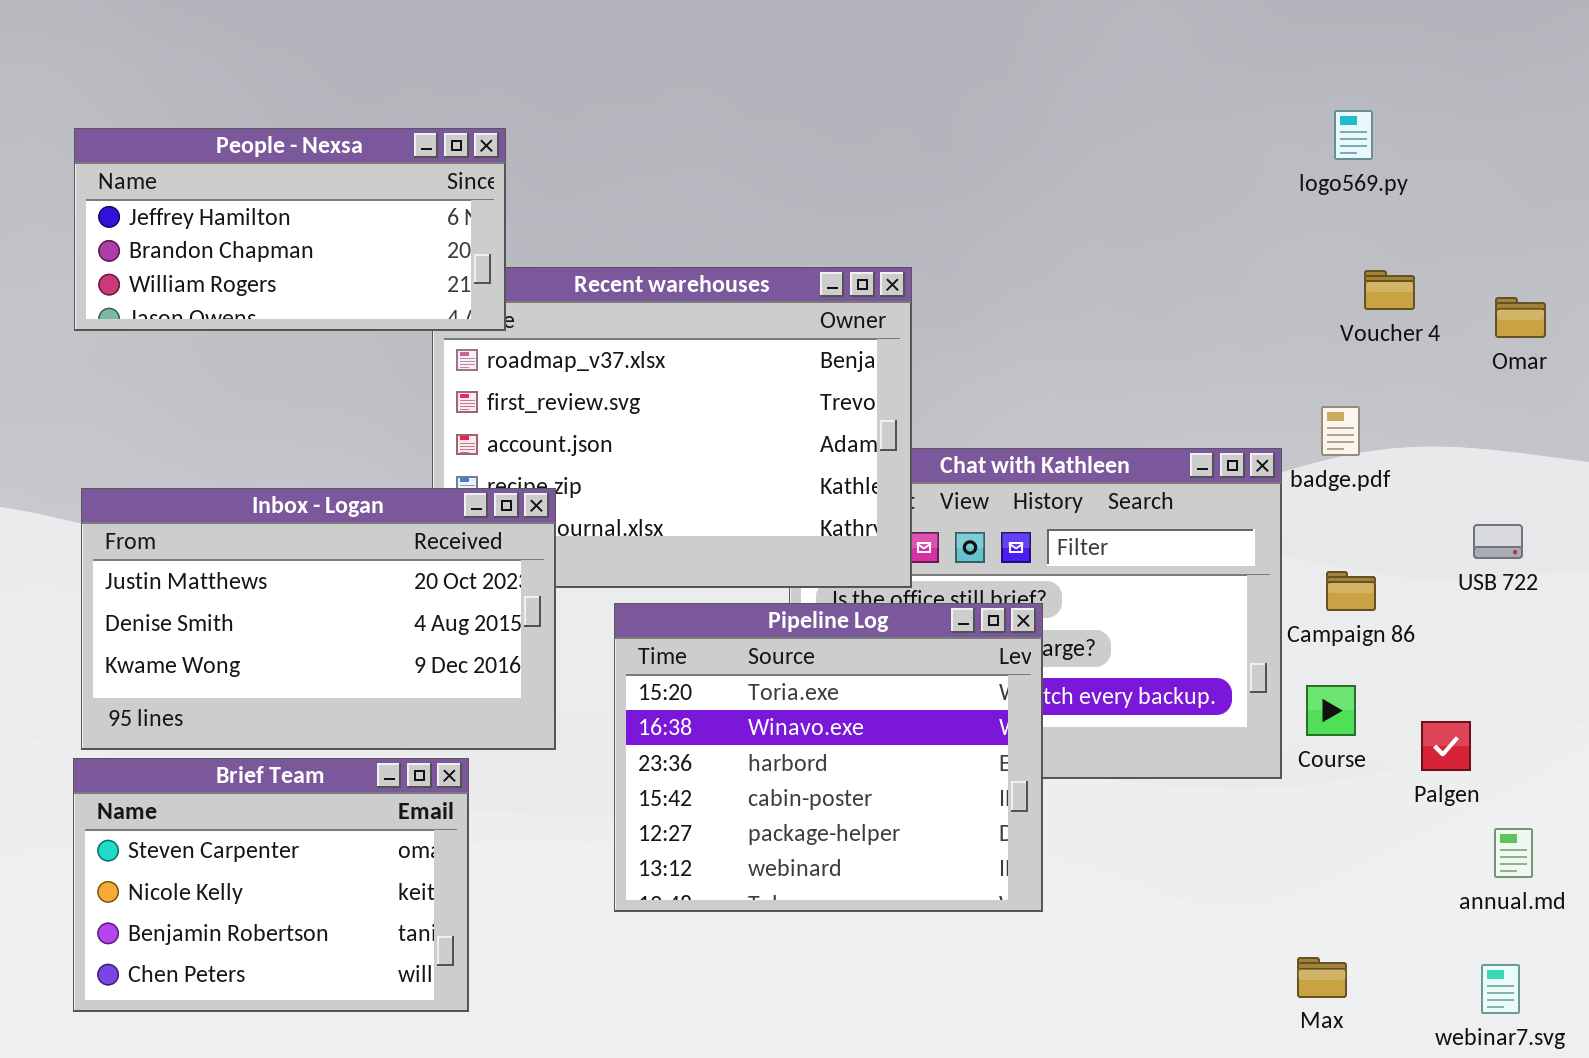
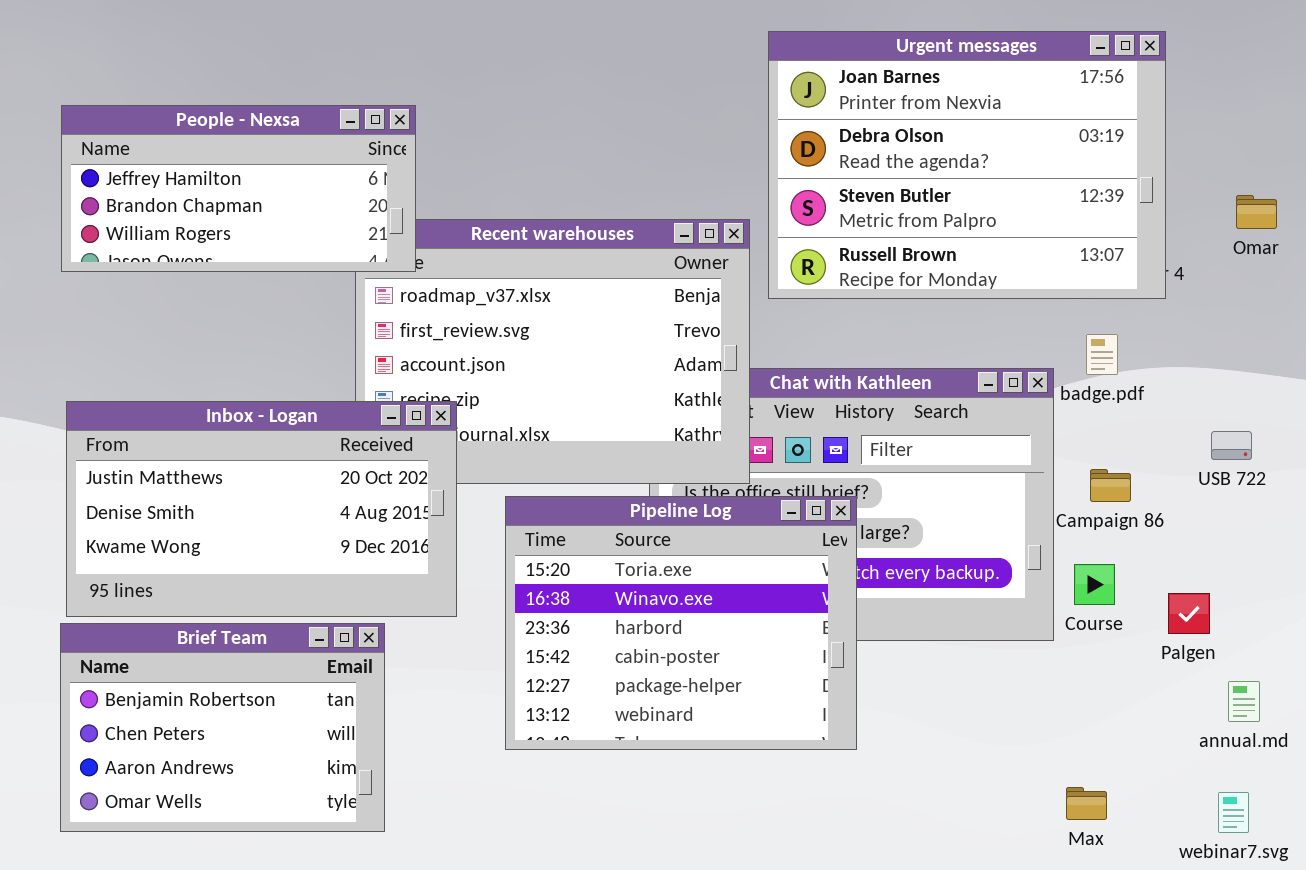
Urgent messages: none -> [768,31,1166,299], opened
Omar: [1495,297,1546,338] -> [1236,195,1277,229], moved
Brief Team: [73,758,469,1012] -> [60,623,385,832], scrolled down 2 rows

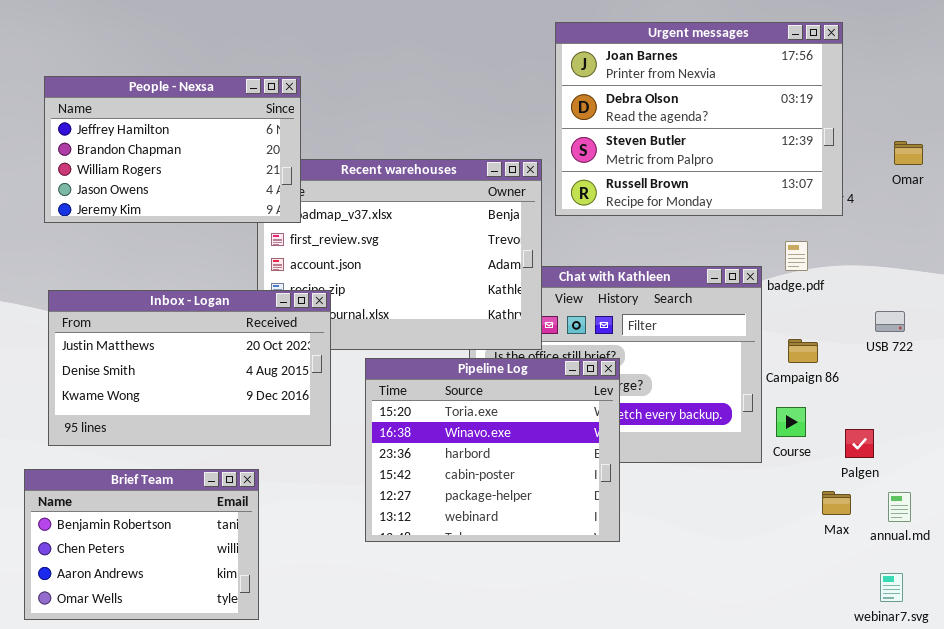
People - Nexsa: [61,105,416,272] -> [44,76,301,223], resized
Brief Team: [60,623,385,832] -> [24,469,259,620], moved
Max: [1066,787,1107,820] -> [822,491,851,515], moved

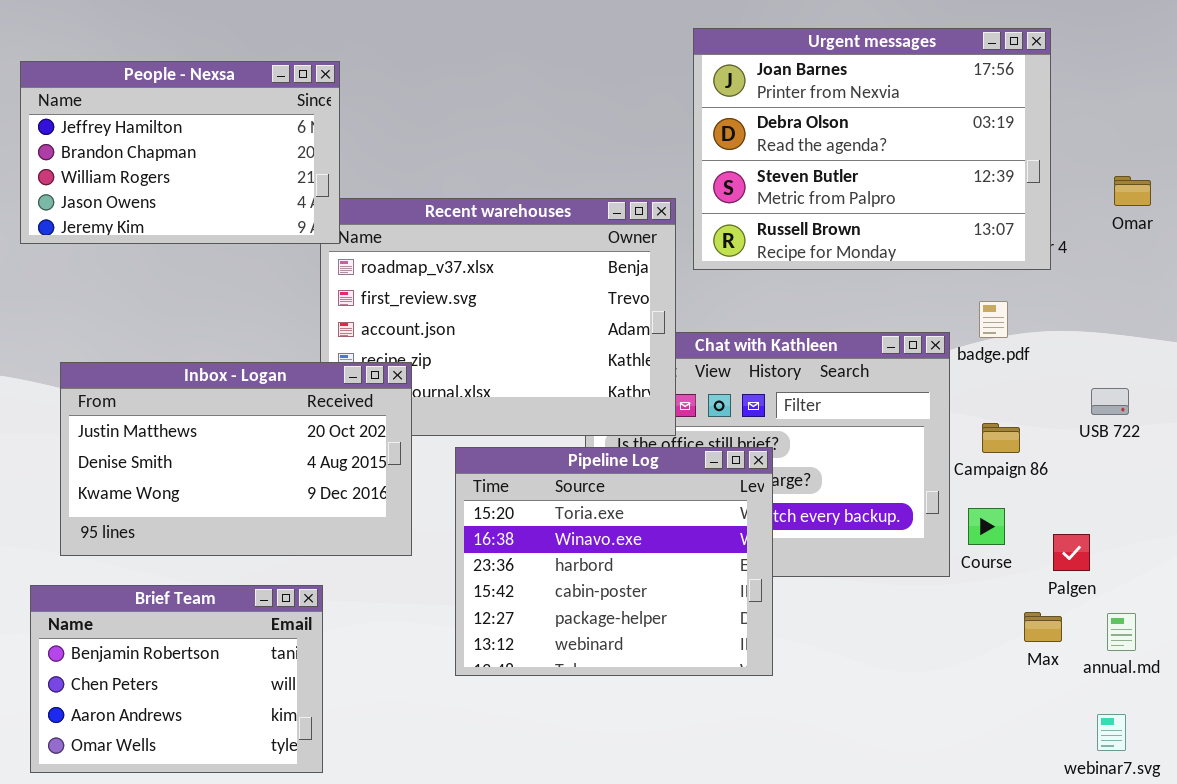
People - Nexsa: [44,76,301,223] -> [20,61,340,244], moved

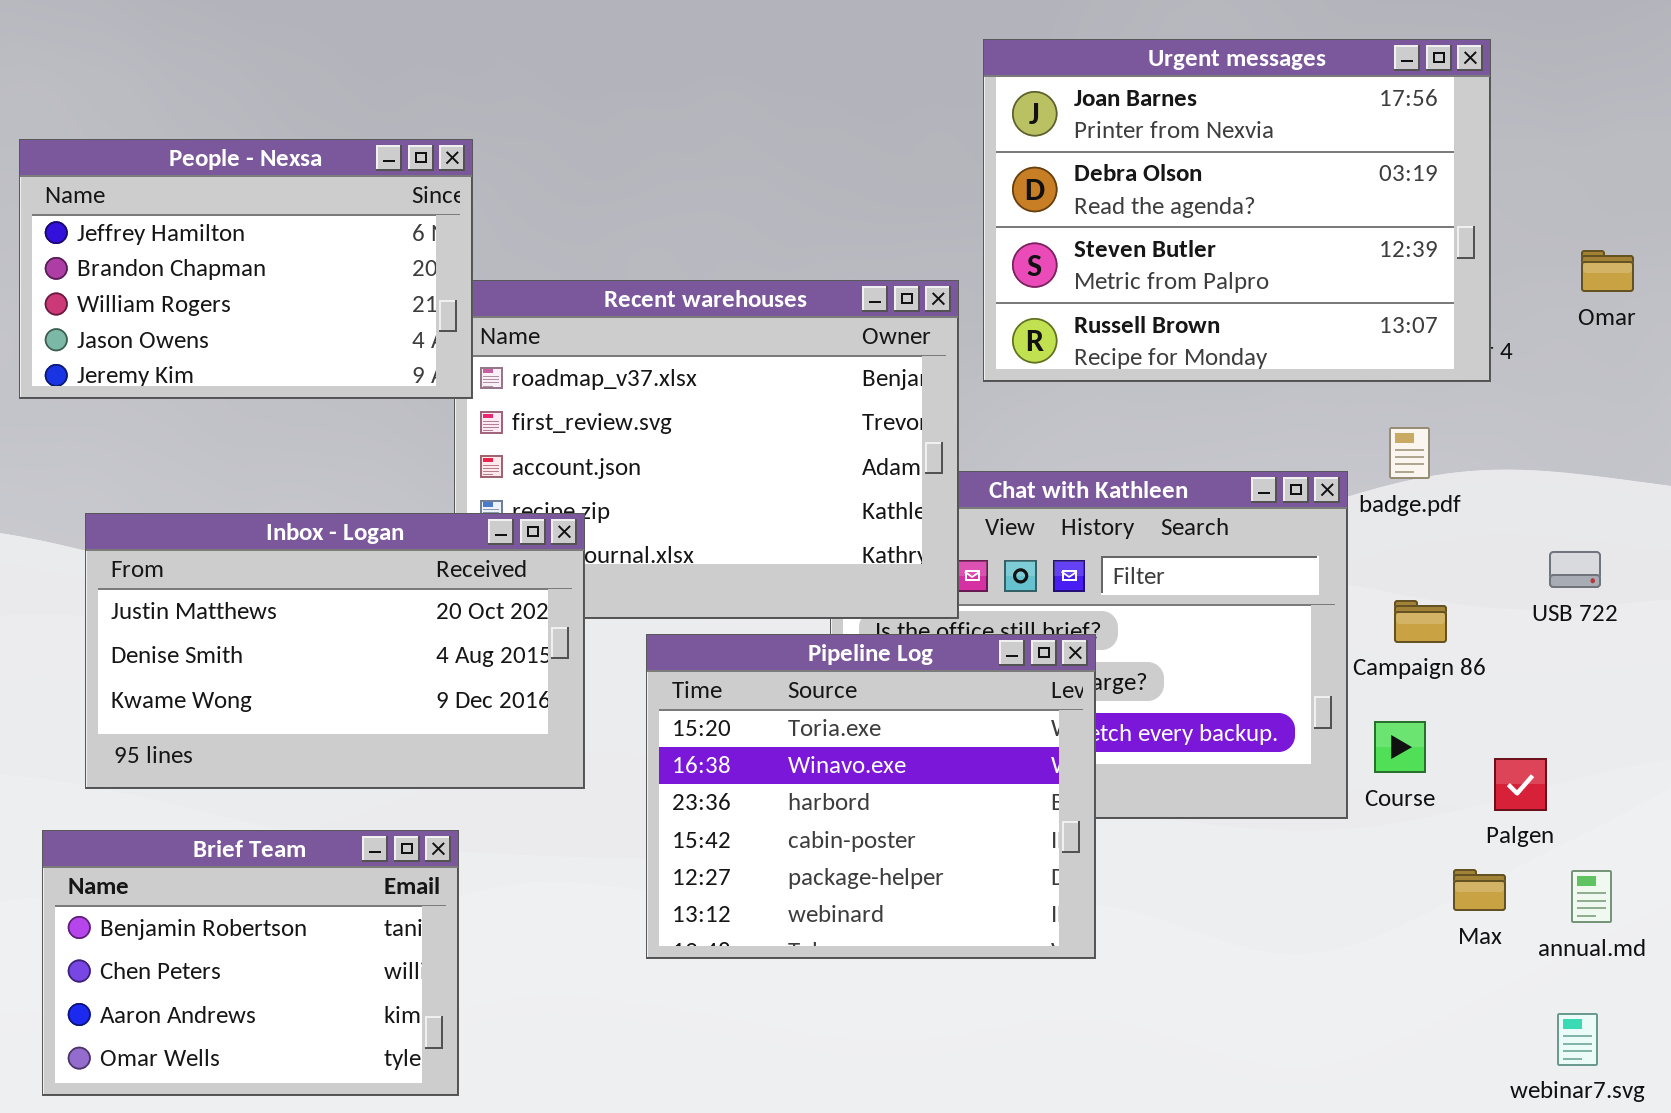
People - Nexsa: [20,61,340,244] -> [19,139,473,399], moved

